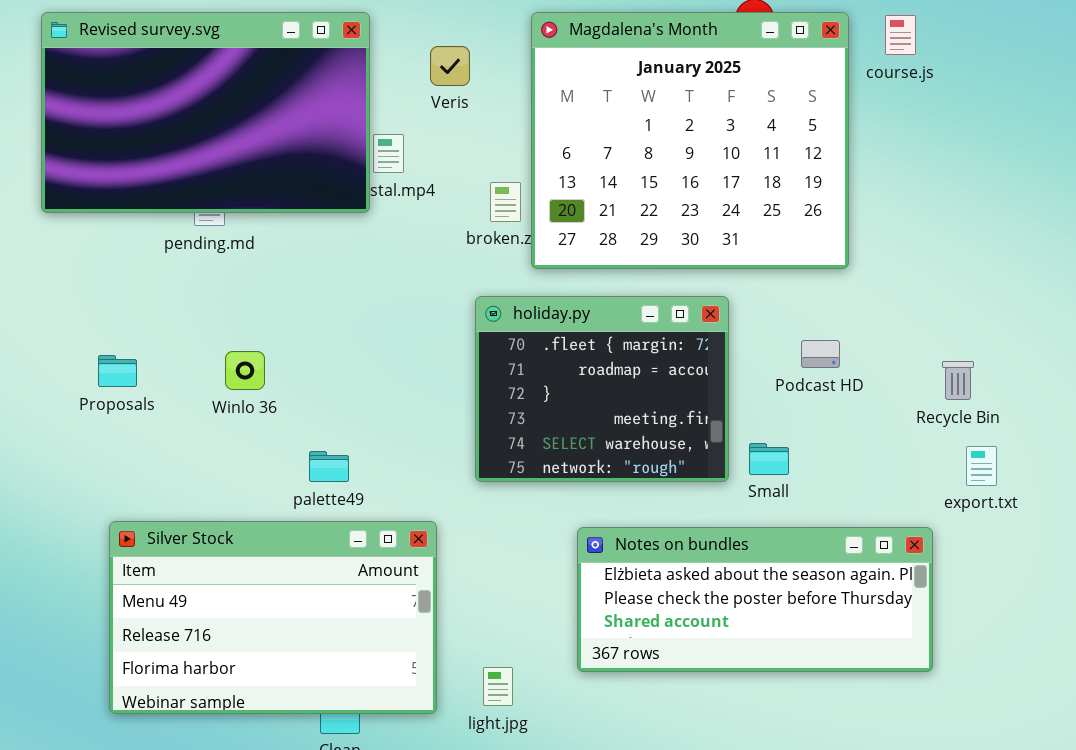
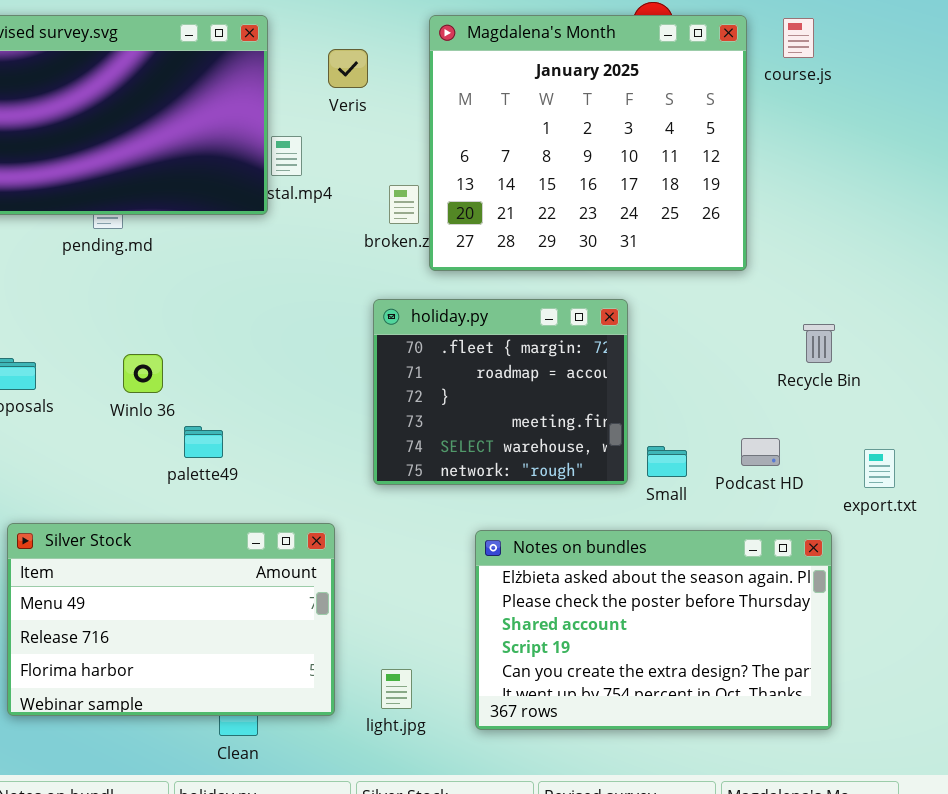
Podcast HD: [801,340,840,368] -> [741,438,780,466], moved
Recycle Bin: [942,361,974,400] -> [803,324,835,363], moved
palette49: [309,451,349,482] -> [184,426,223,458], moved
Notes on bundles: [577,527,933,672] -> [475,530,832,730], resized

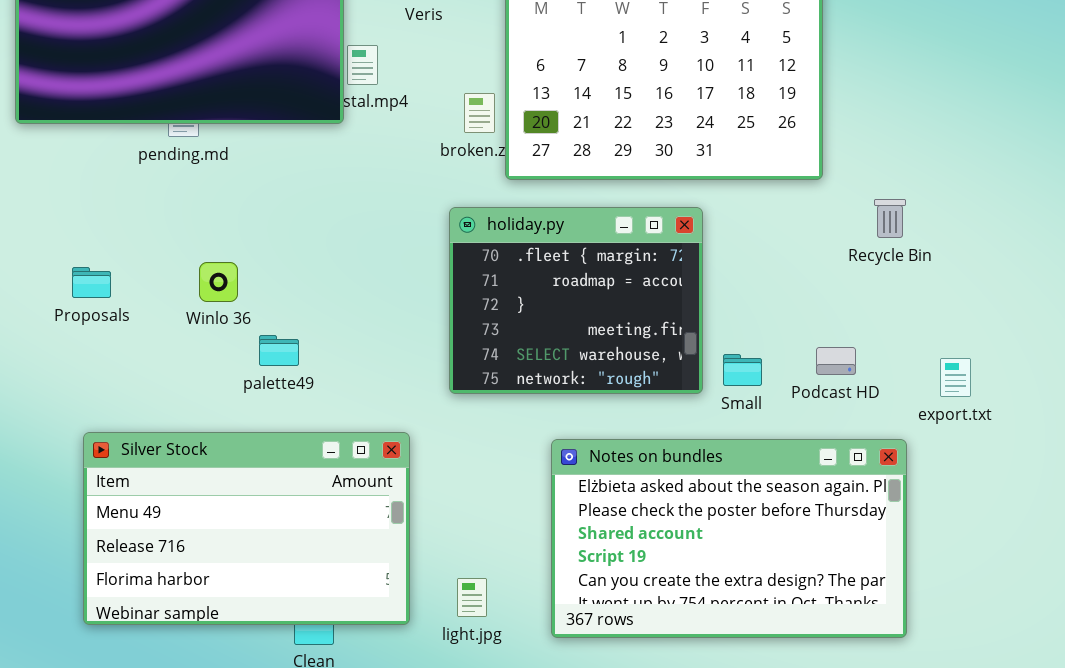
Recycle Bin: [803,324,835,363] -> [874,199,906,238], moved

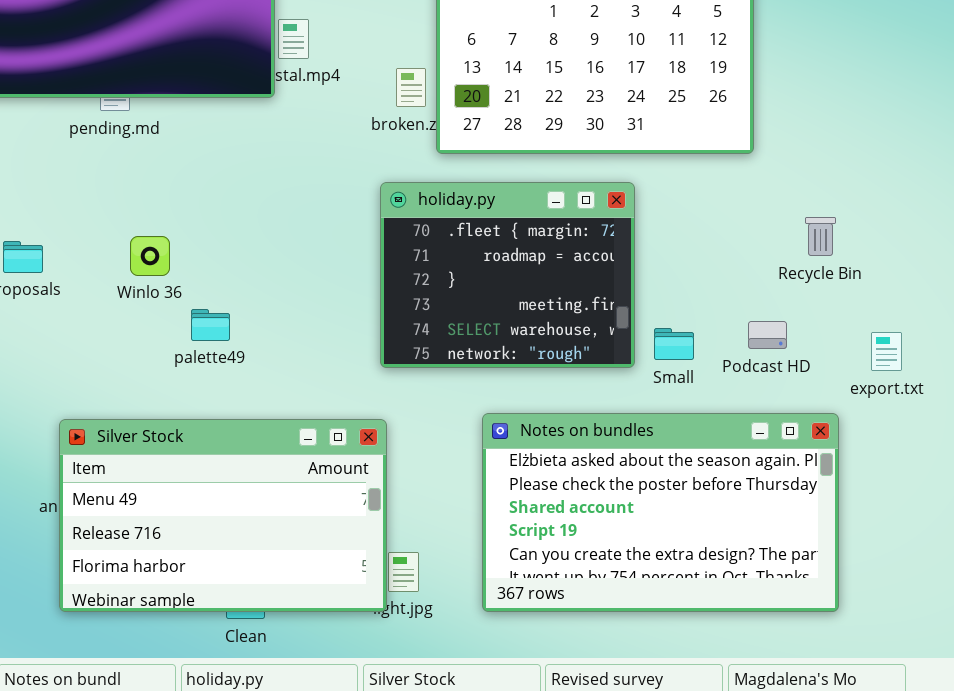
Recycle Bin: [874,199,906,238] -> [805,217,836,256], moved
Silver Stock: [83,432,410,625] -> [59,419,387,612], moved

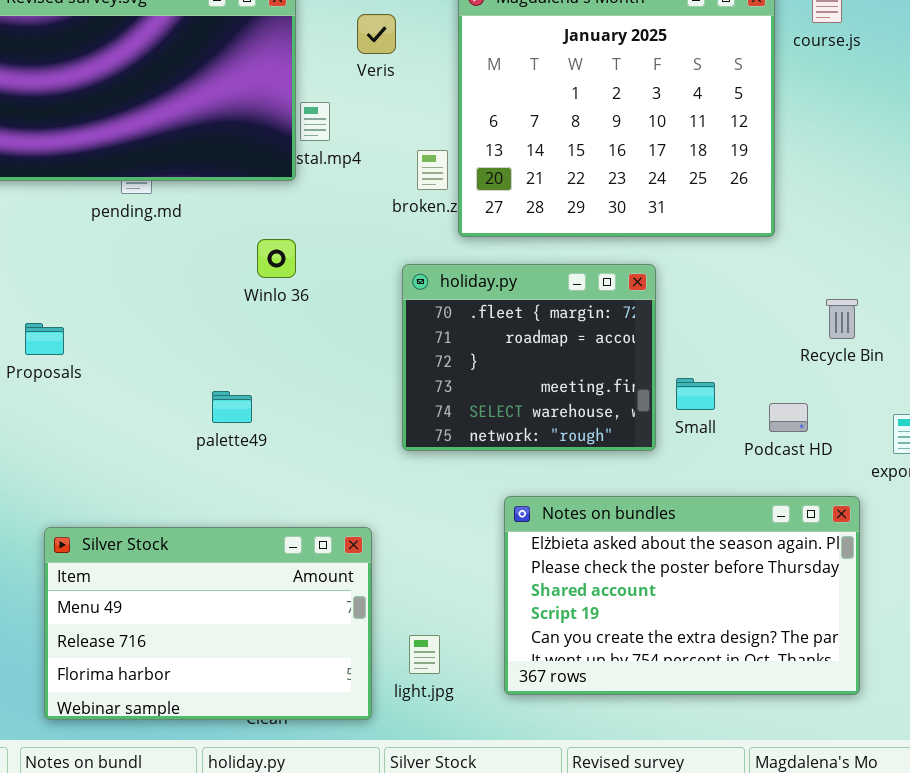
Winlo 36: [130,236,170,276] -> [257,239,296,278], moved
Small: [654,328,694,360] -> [676,378,715,410], moved
Silver Stock: [59,419,387,612] -> [44,527,372,720], moved

